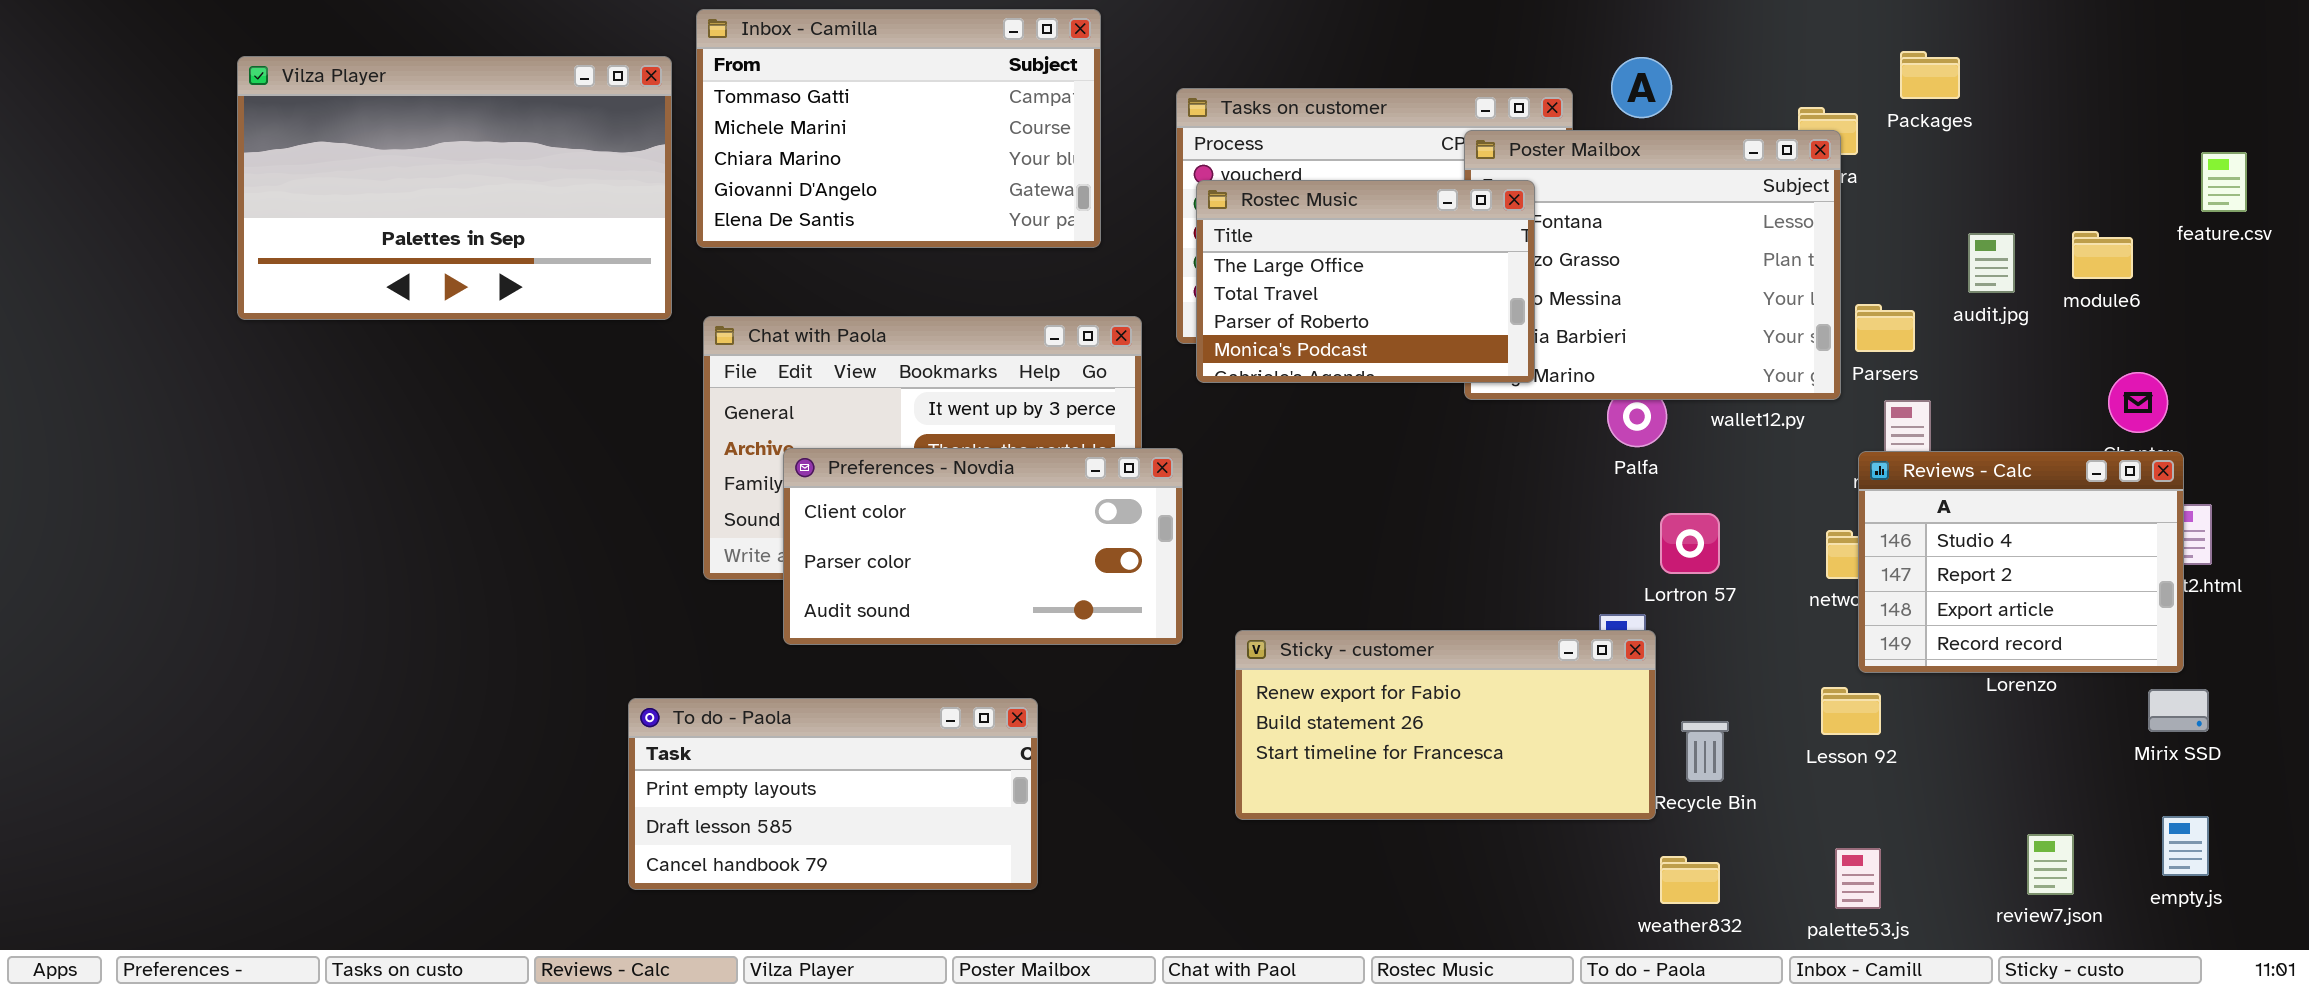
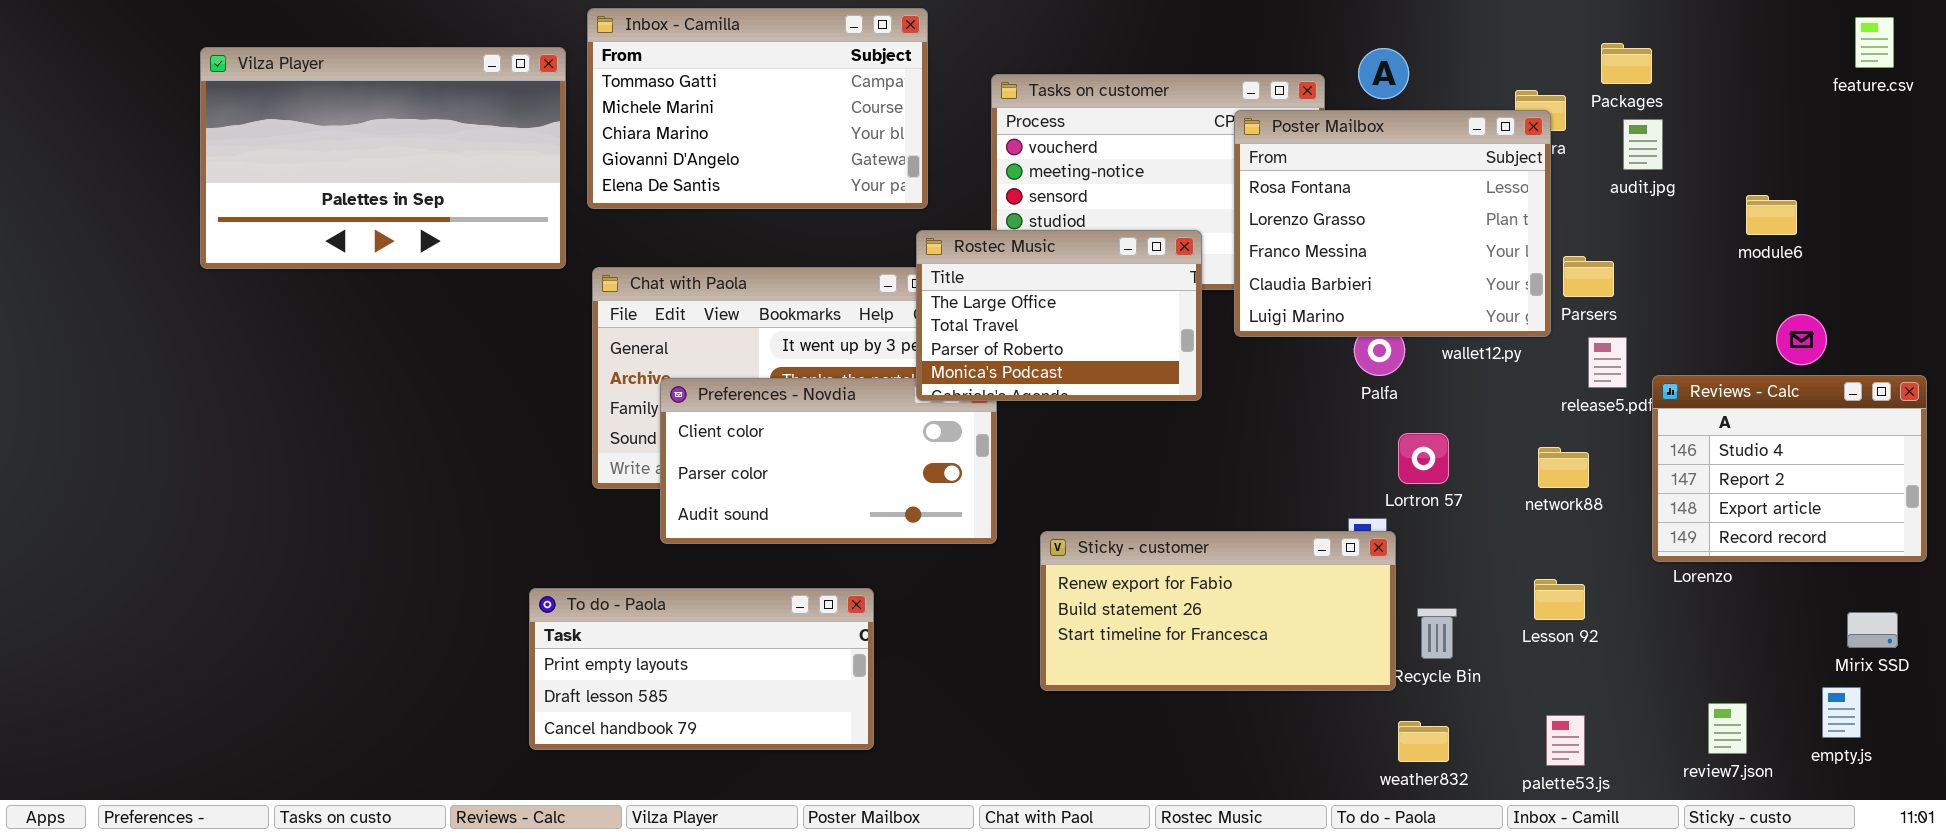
feature.csv: [2201,152,2247,212] -> [1855,17,1894,68], moved
Rostec Music: [1196,180,1535,383] -> [916,230,1202,401], moved
audit.jpg: [1968,233,2015,293] -> [1623,119,1663,170], moved
Reviews - Calc: [1858,451,2184,673] -> [1652,375,1927,562], moved
Mirix SSD: [2148,689,2209,732] -> [1847,612,1898,648], moved

